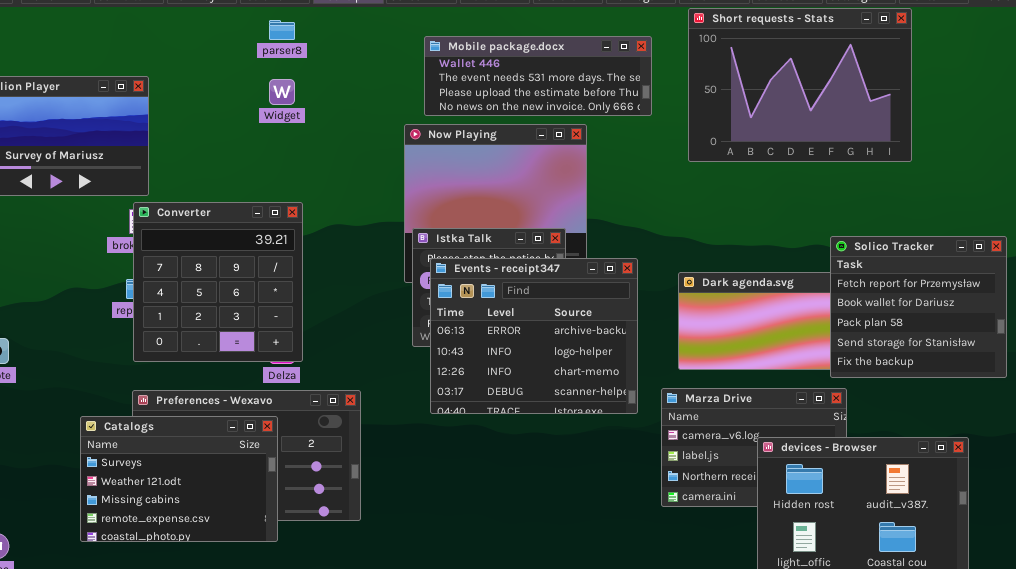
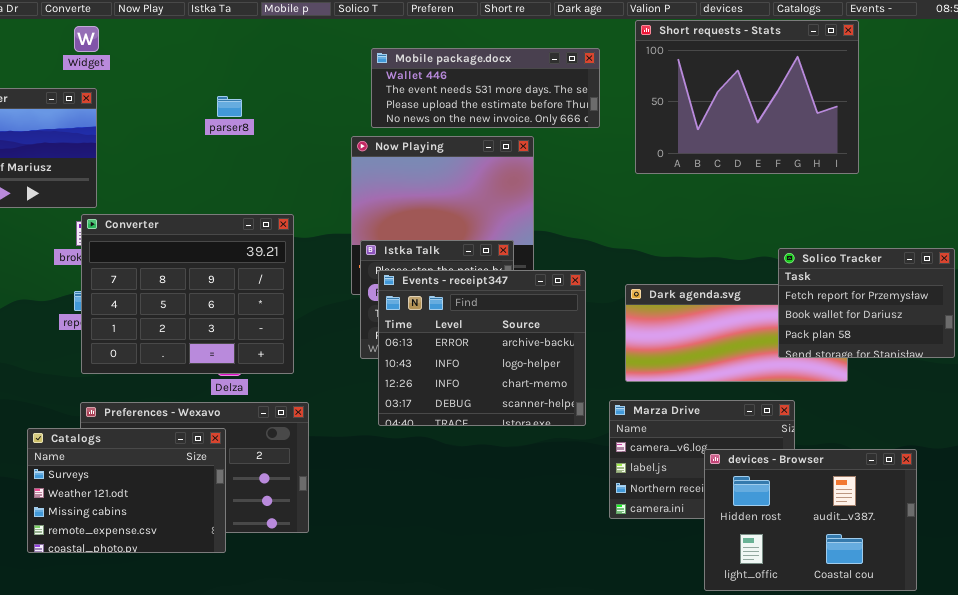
parser8: [269,20,295,40] -> [217,96,242,117], moved
Widget: [269,79,295,105] -> [74,26,99,52], moved
Converter: [133,202,303,362] -> [81,214,294,374], resized
Solico Tracker: [830,236,1007,378] -> [778,248,955,358], resized

